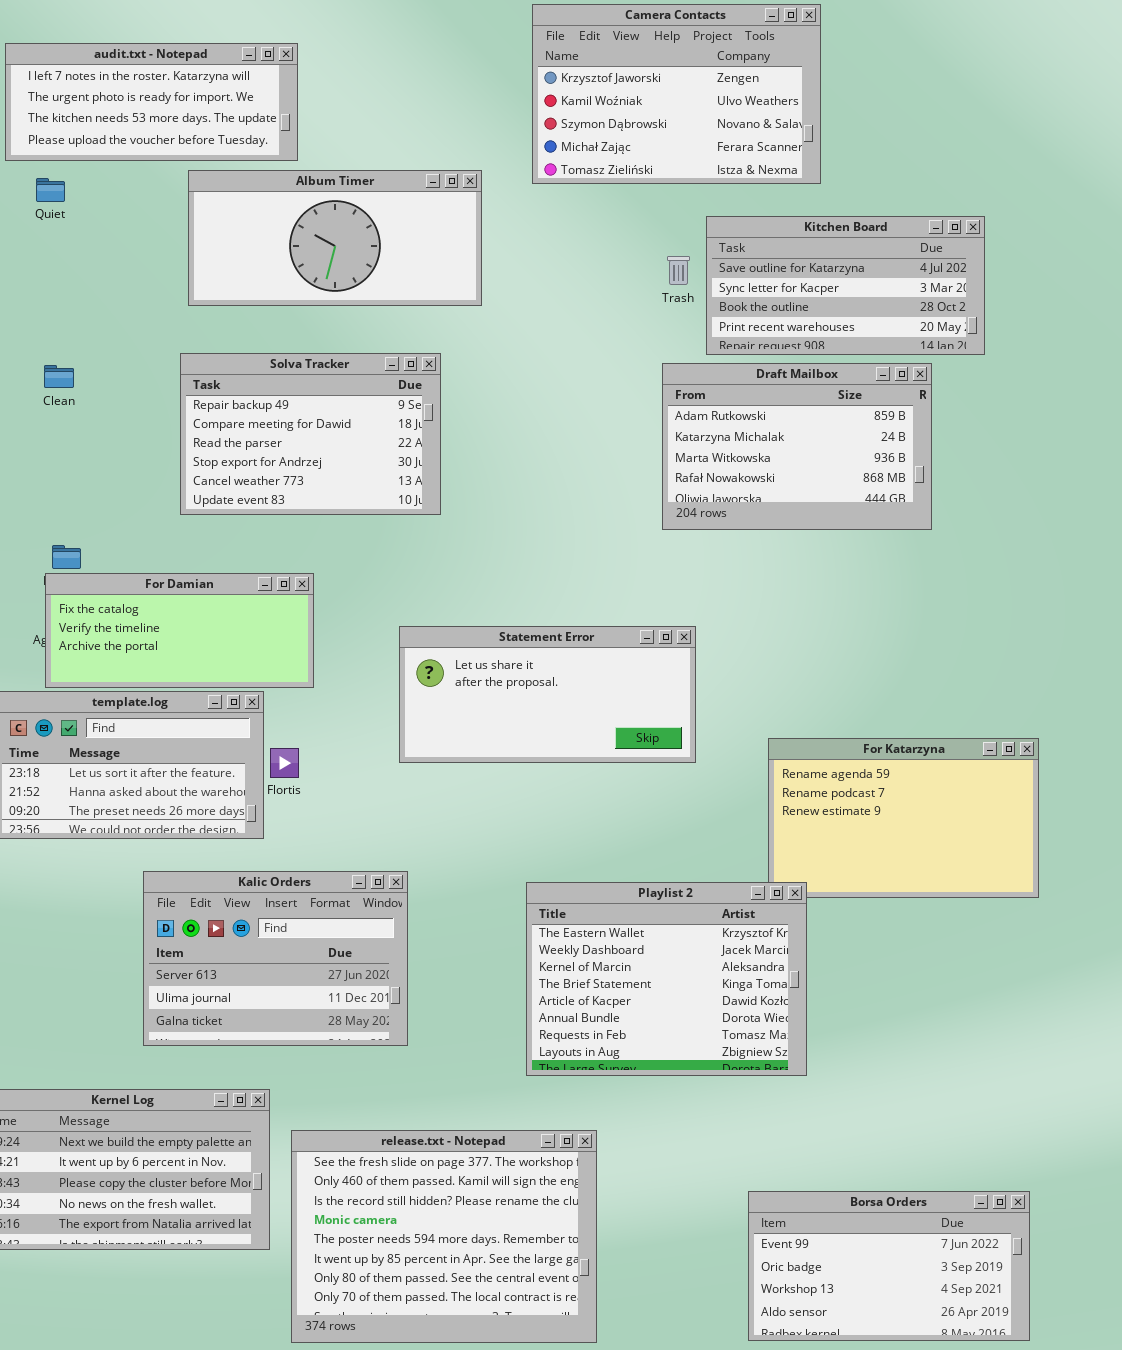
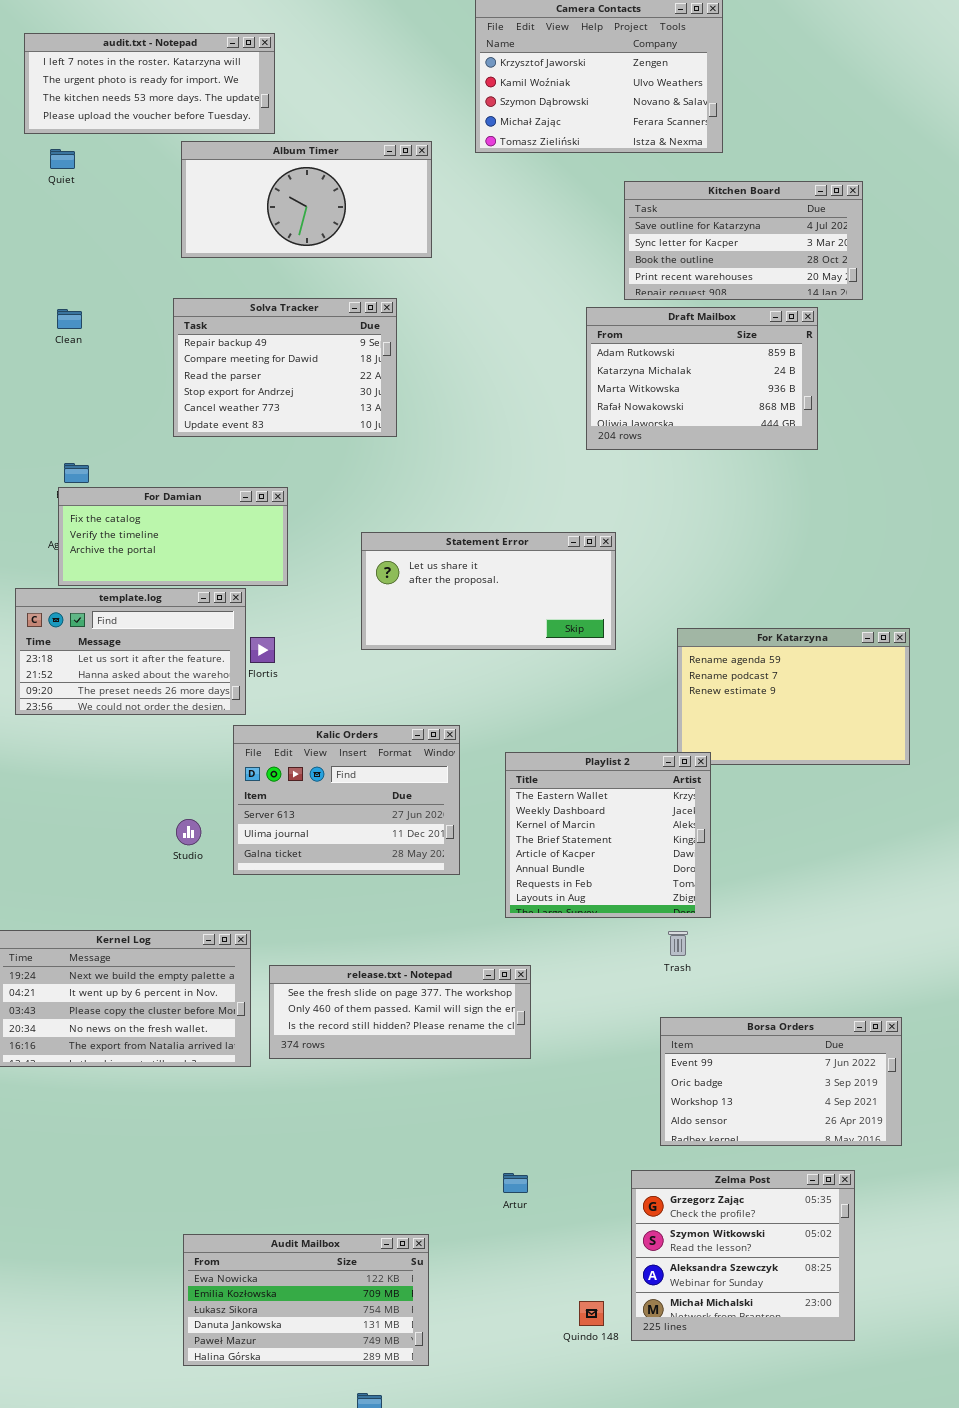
Trash: [667,256,690,285] -> [668,931,688,956], moved
Kalic Orders: [143,871,408,1046] -> [233,725,460,875], moved
Playlist 2: [526,882,807,1076] -> [505,752,711,918], resized
release.txt - Notepad: [291,1130,597,1343] -> [269,965,531,1059], resized

